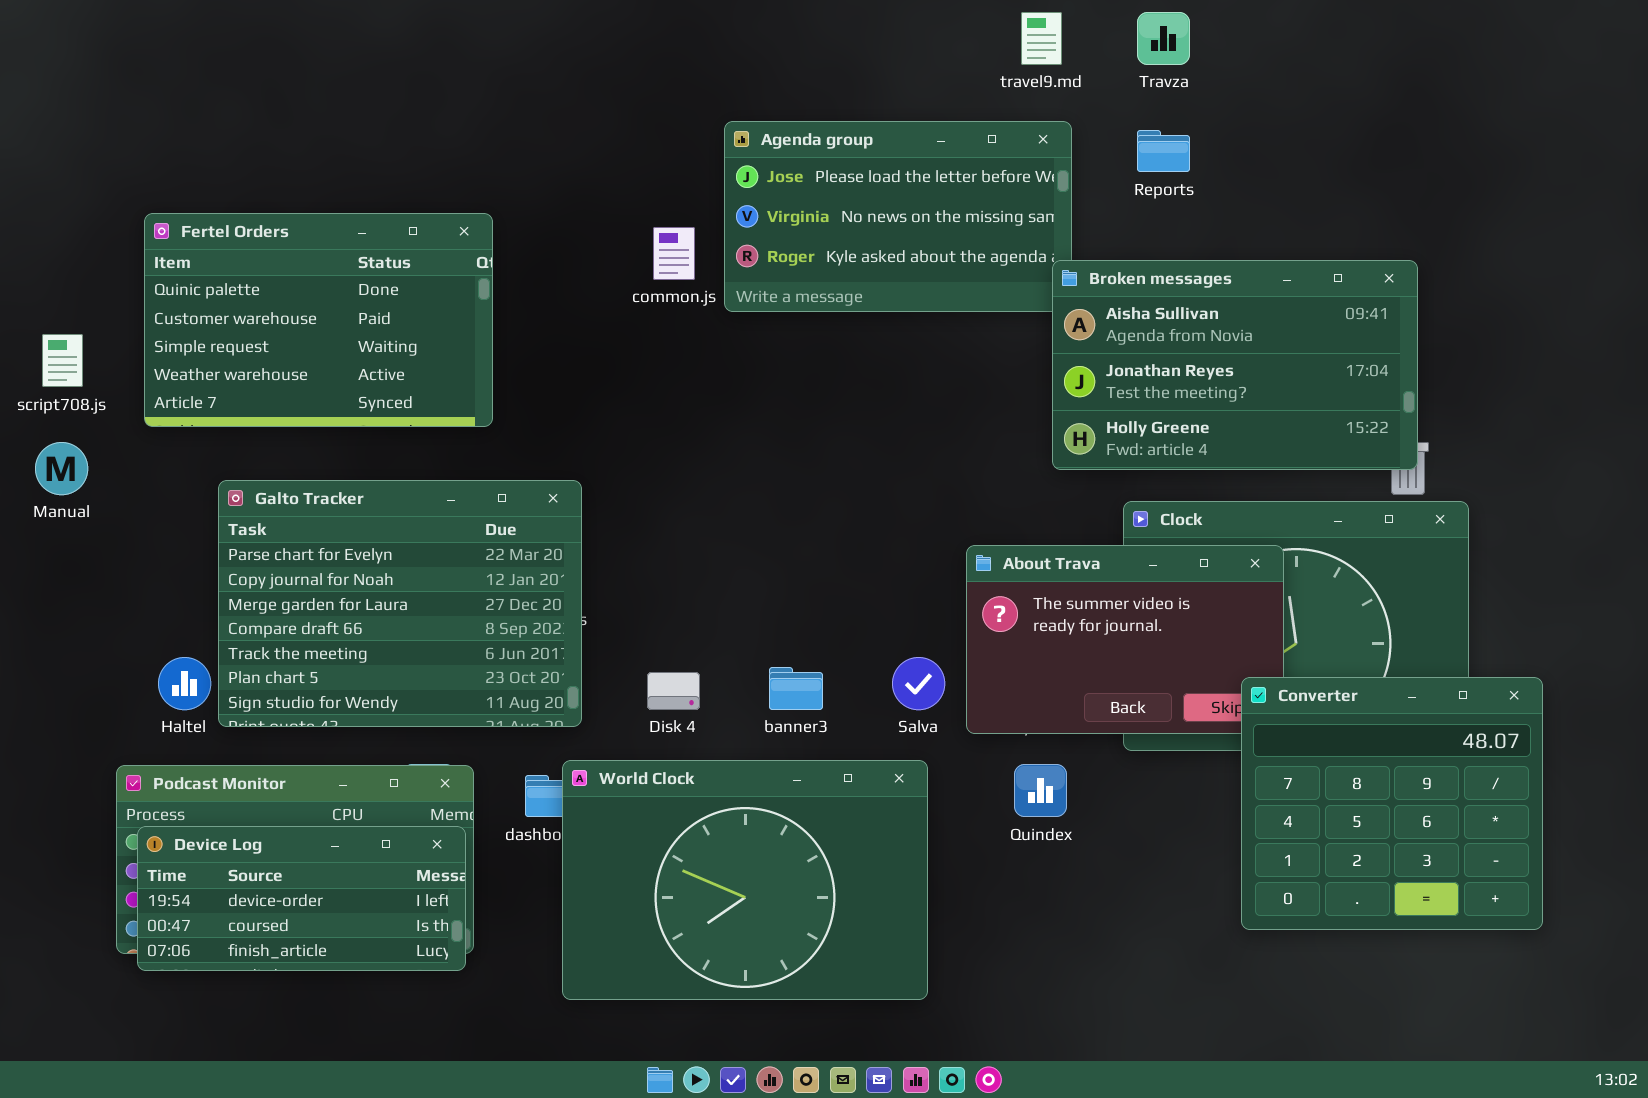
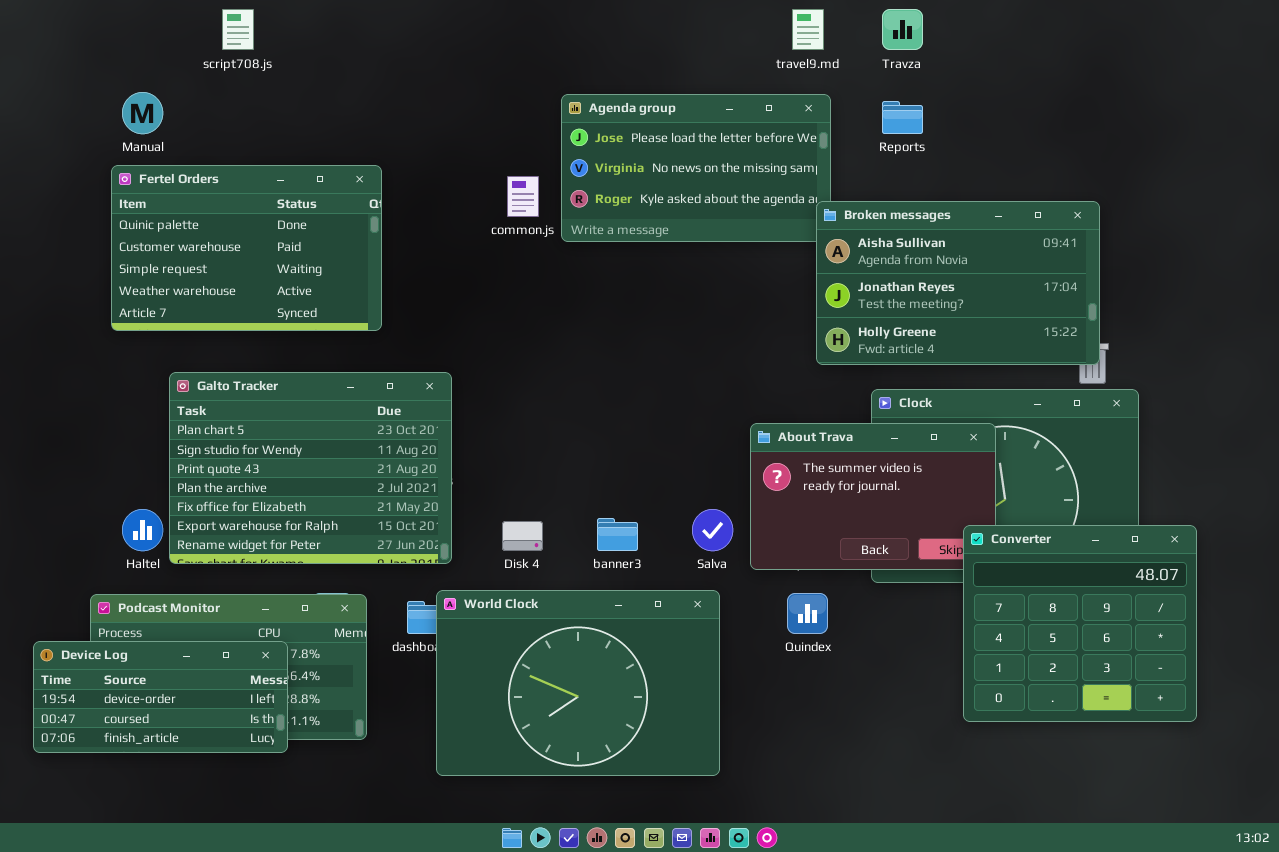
script708.js: [42,334,83,387] -> [222,9,254,50], moved
Manual: [35,442,88,495] -> [122,92,163,134], moved
Galto Tracker: [218,480,582,727] -> [169,372,452,564], scrolled down 5 rows
Device Log: [137,826,466,971] -> [33,641,288,753], moved

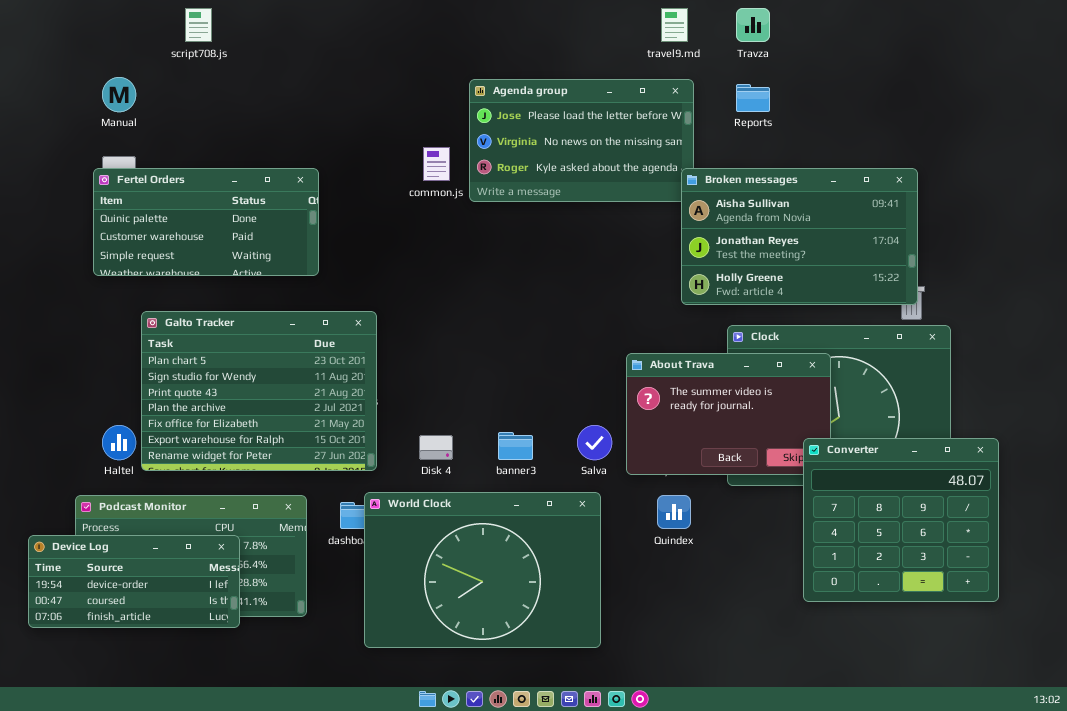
Fertel Orders: [111,165,382,331] -> [93,168,319,276], resized

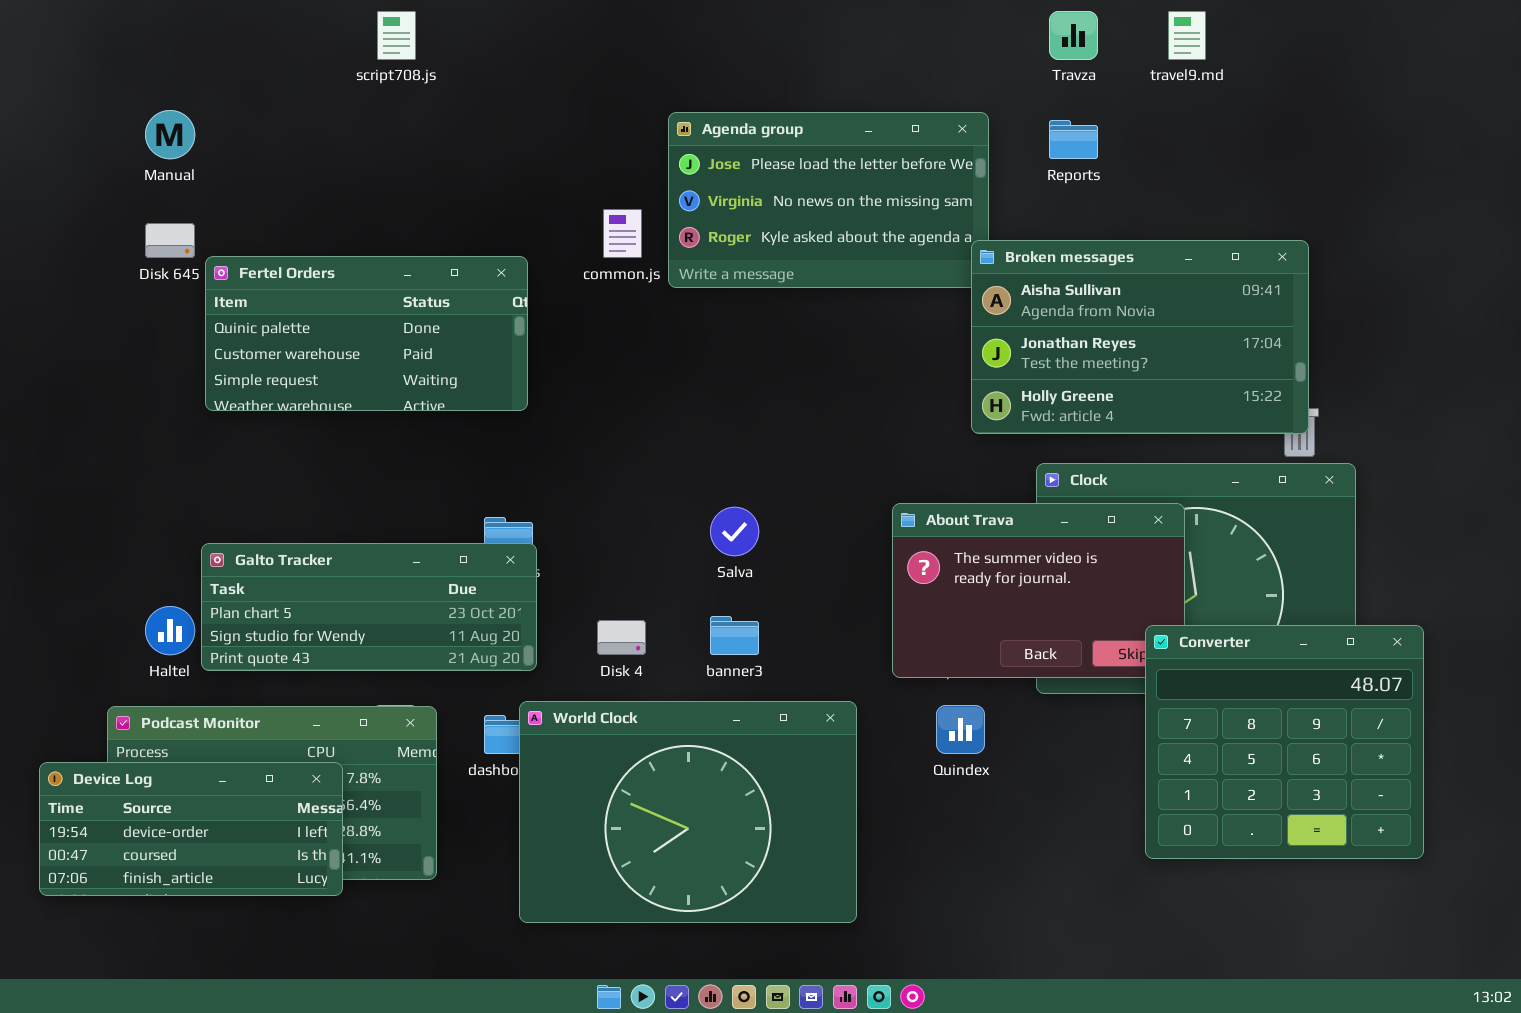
script708.js: [185,8,212,42] -> [377,11,416,60], moved
travel9.md: [661,8,688,42] -> [1168,11,1206,60], moved
Fertel Orders: [93,168,319,276] -> [205,256,528,411], moved
Galto Tracker: [141,311,377,471] -> [201,543,537,671], resized
Salva: [577,425,612,460] -> [710,507,759,556], moved

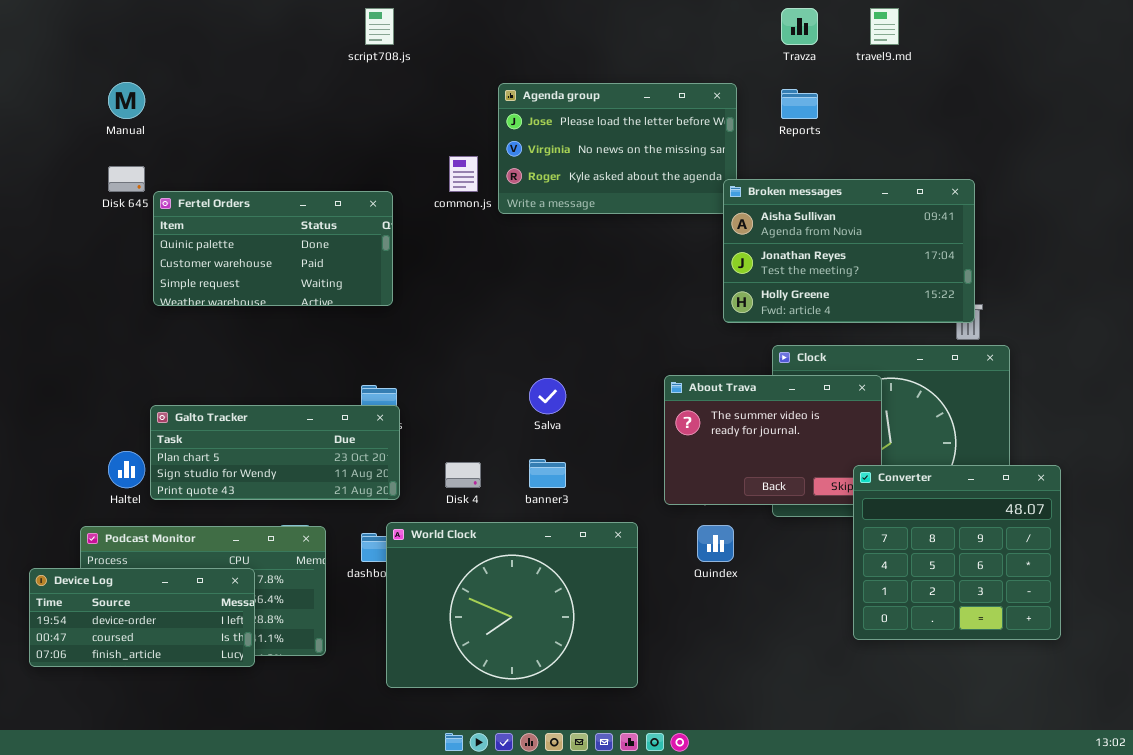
script708.js: [377,11,416,60] -> [365,8,394,45], moved

